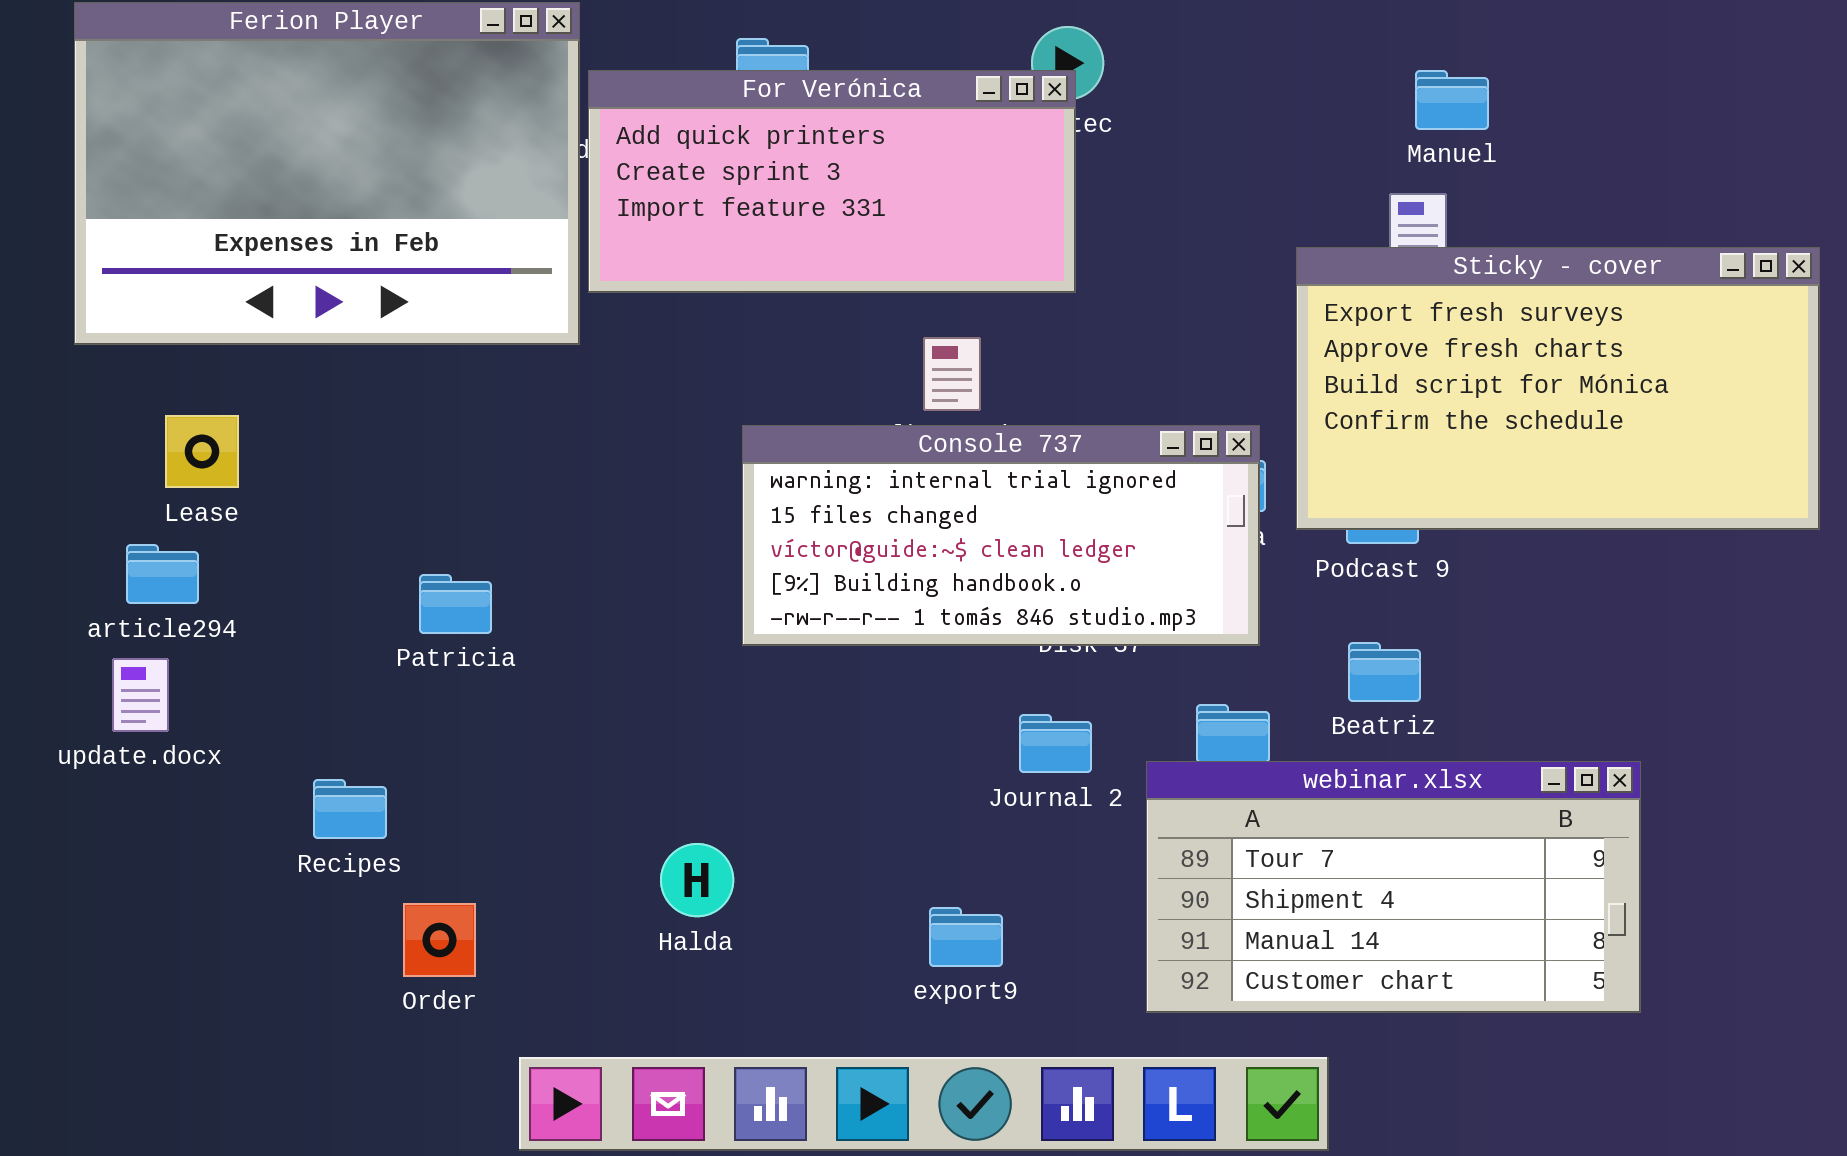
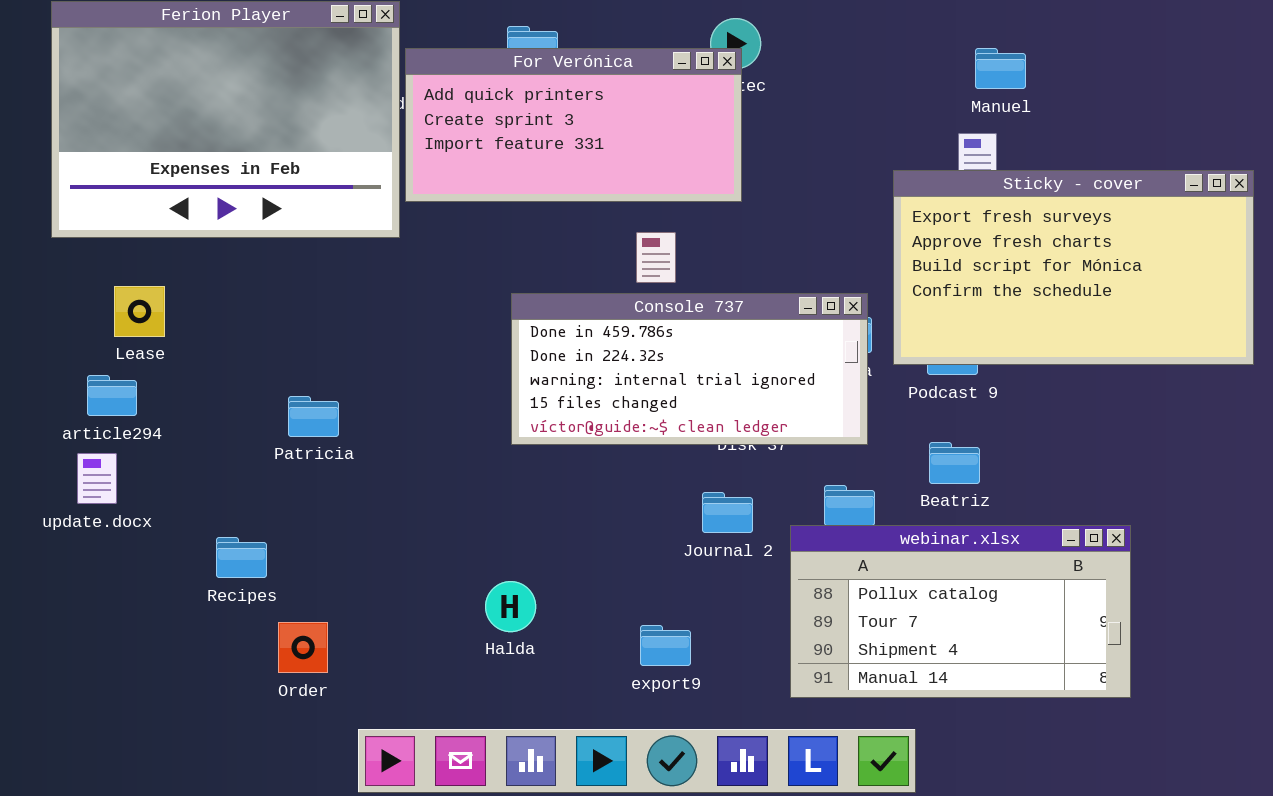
Console 737: [742,425,1260,646] -> [511,293,868,445], scrolled up 2 rows
webinar.xlsx: [1146,761,1641,1013] -> [790,525,1131,698], scrolled up 1 row
Halda: [660,843,734,917] -> [485,581,536,632], moved

